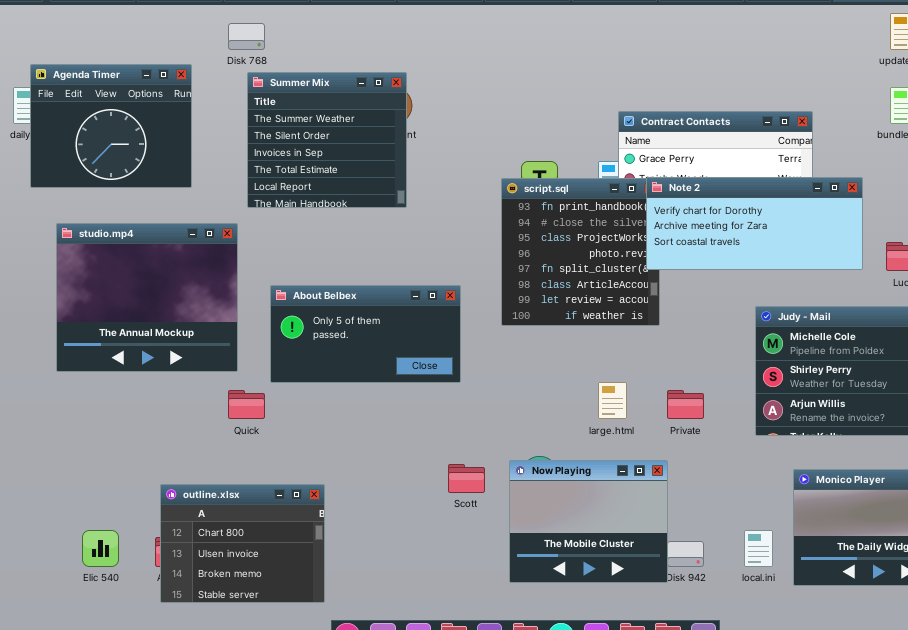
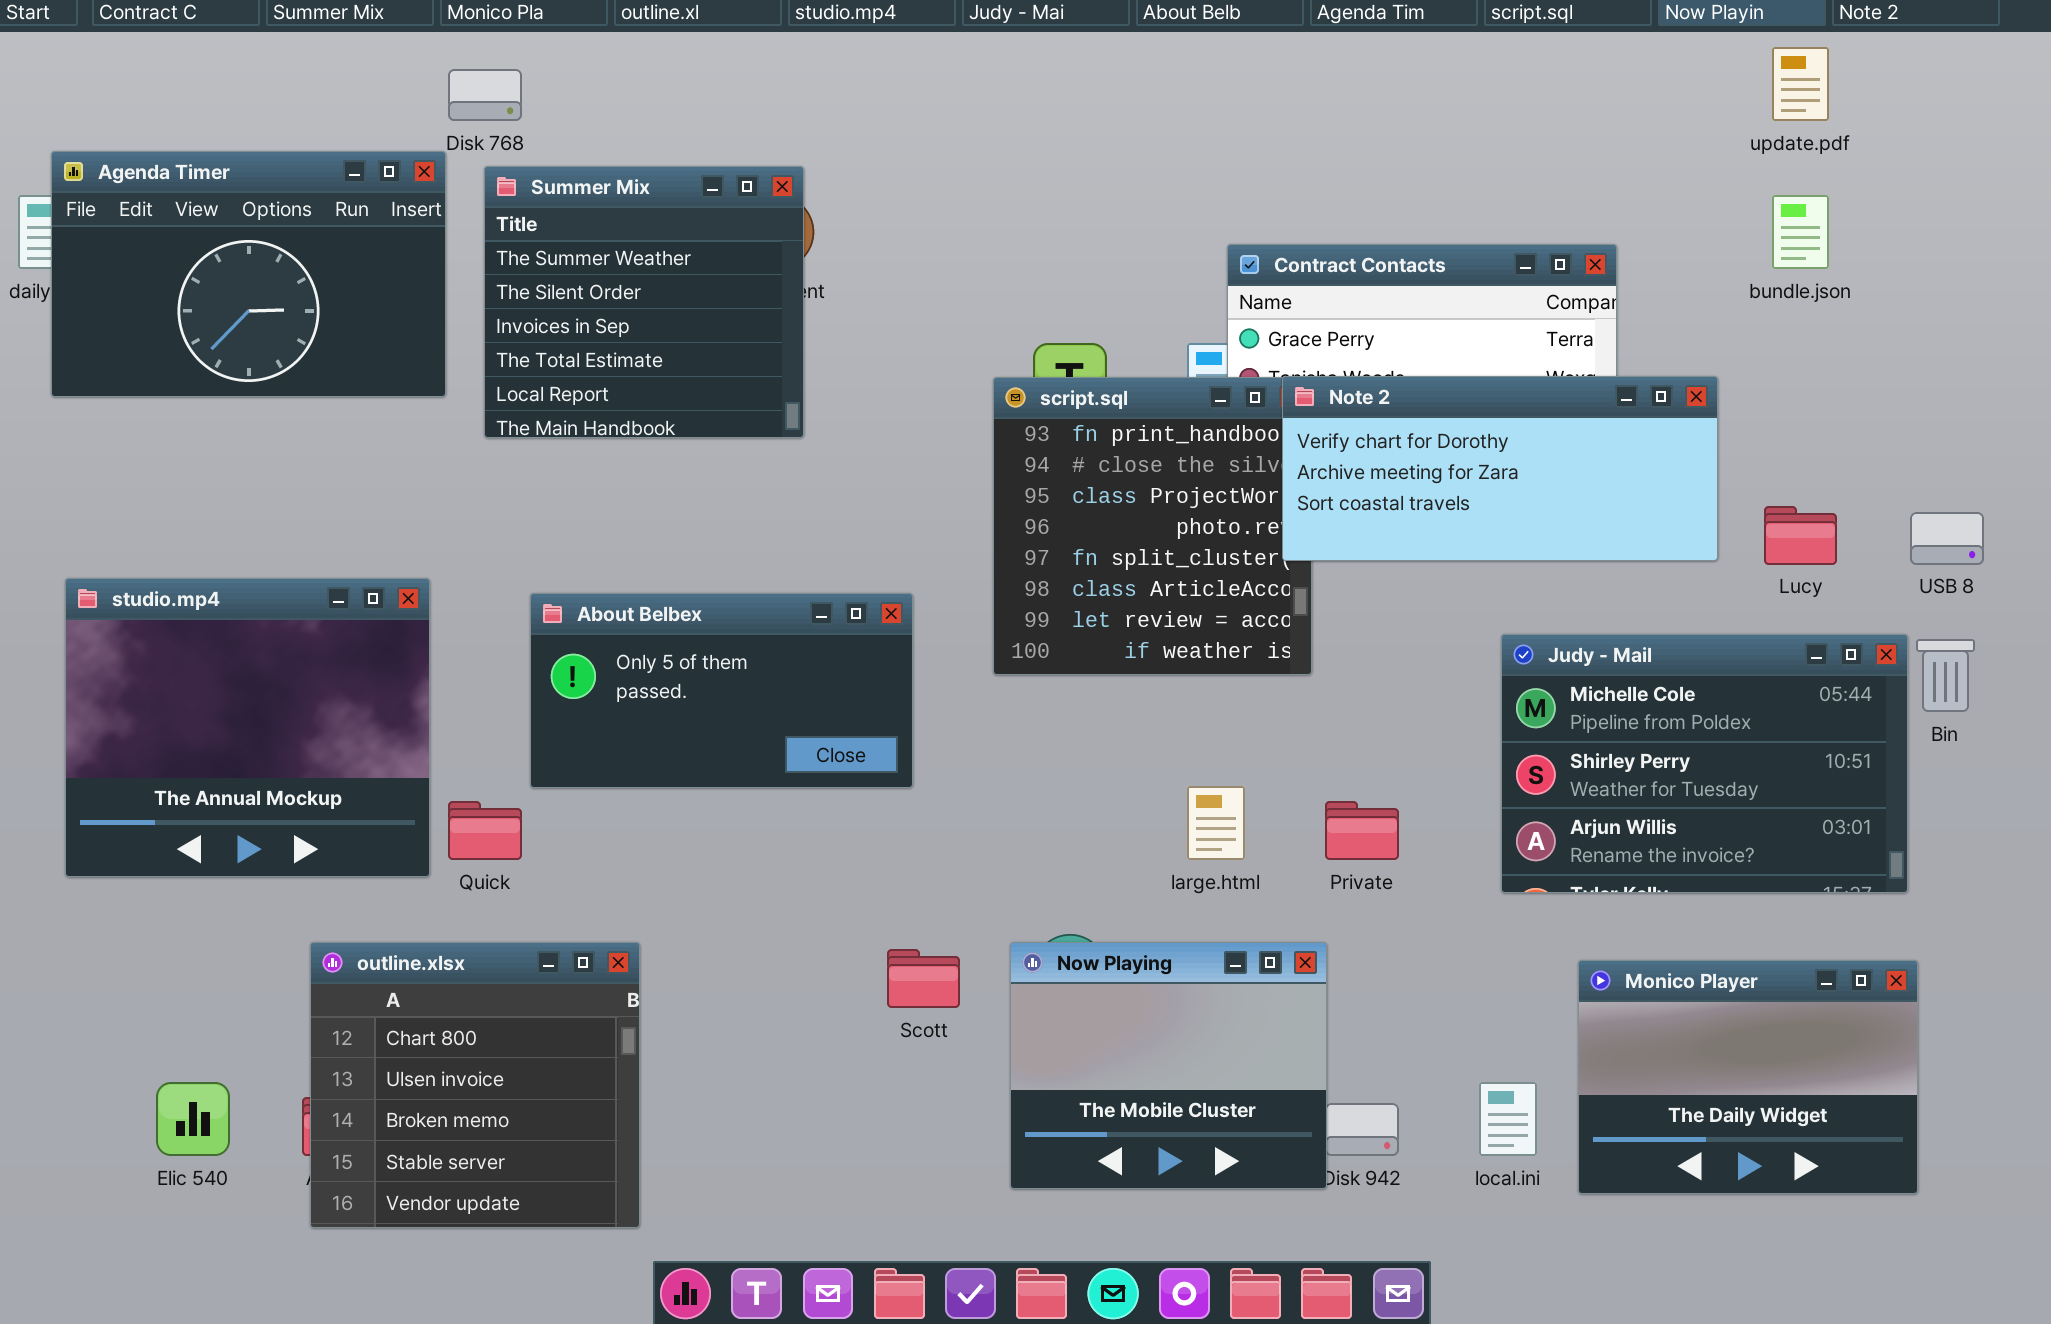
Agenda Timer: [30,64,192,188] -> [51,151,446,397], resized
studio.mp4: [56,223,238,372] -> [65,578,430,877], moved
outline.xlsx: [160,484,325,603] -> [310,942,640,1228], resized

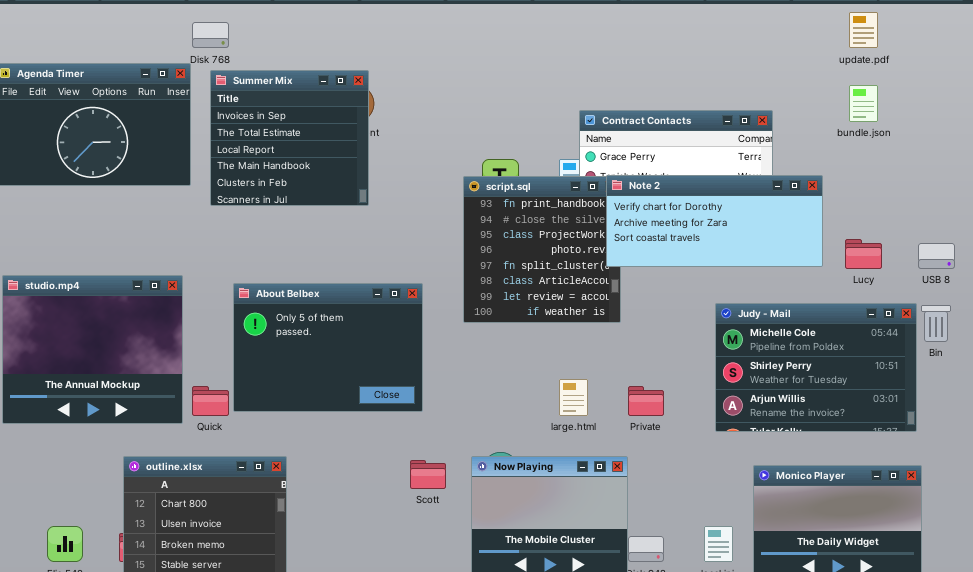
Summer Mix: [484,166,804,438] -> [210,70,369,206], scrolled down 2 rows
About Belbex: [530,593,913,788] -> [233,283,423,412], resized

